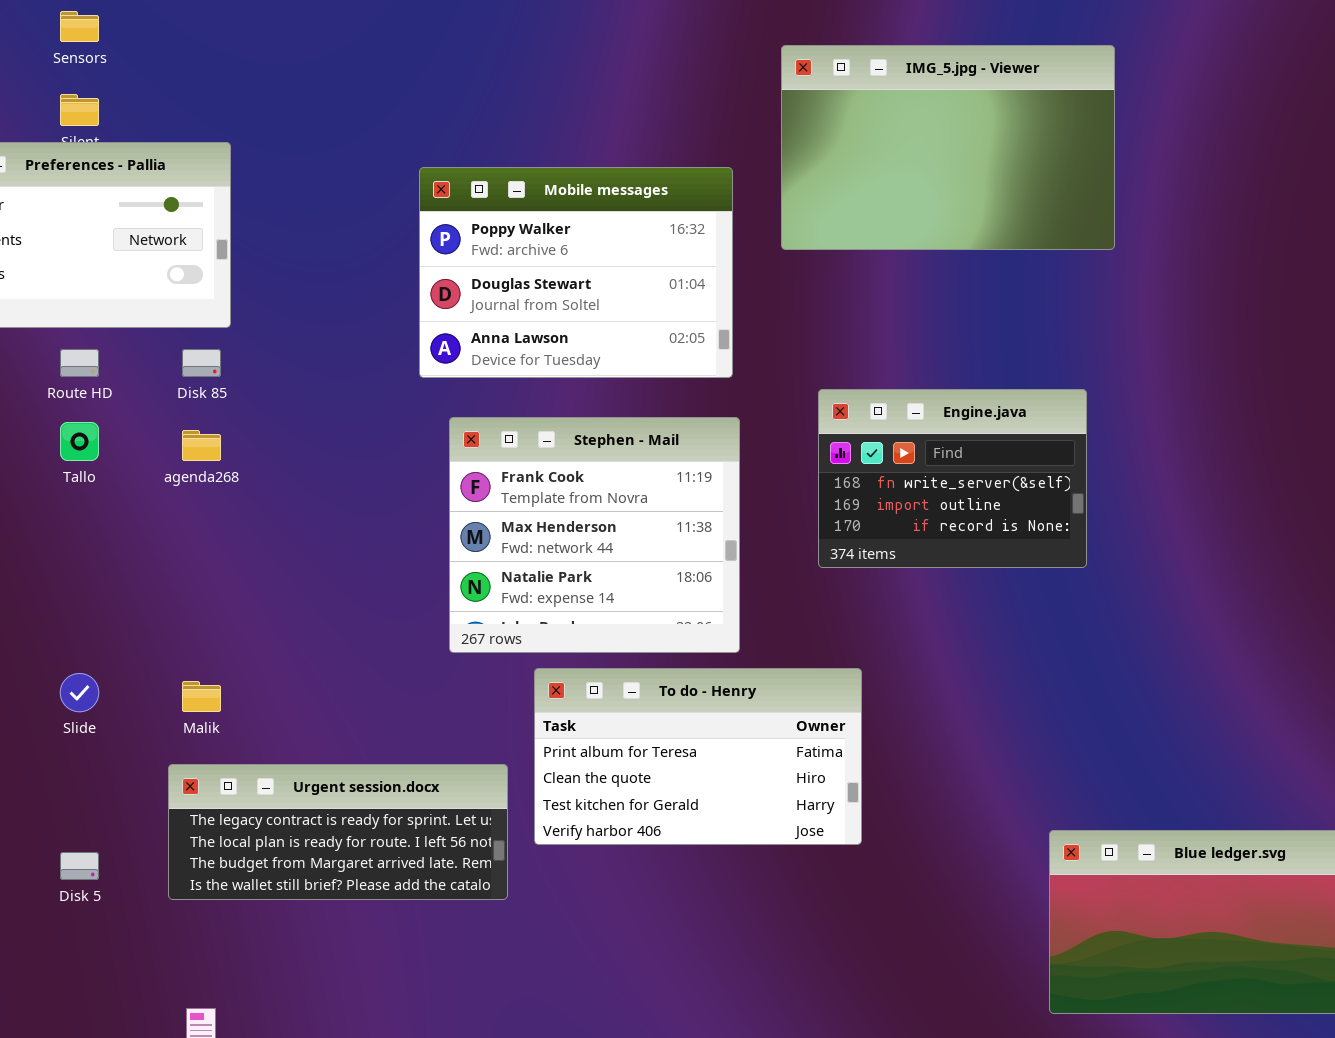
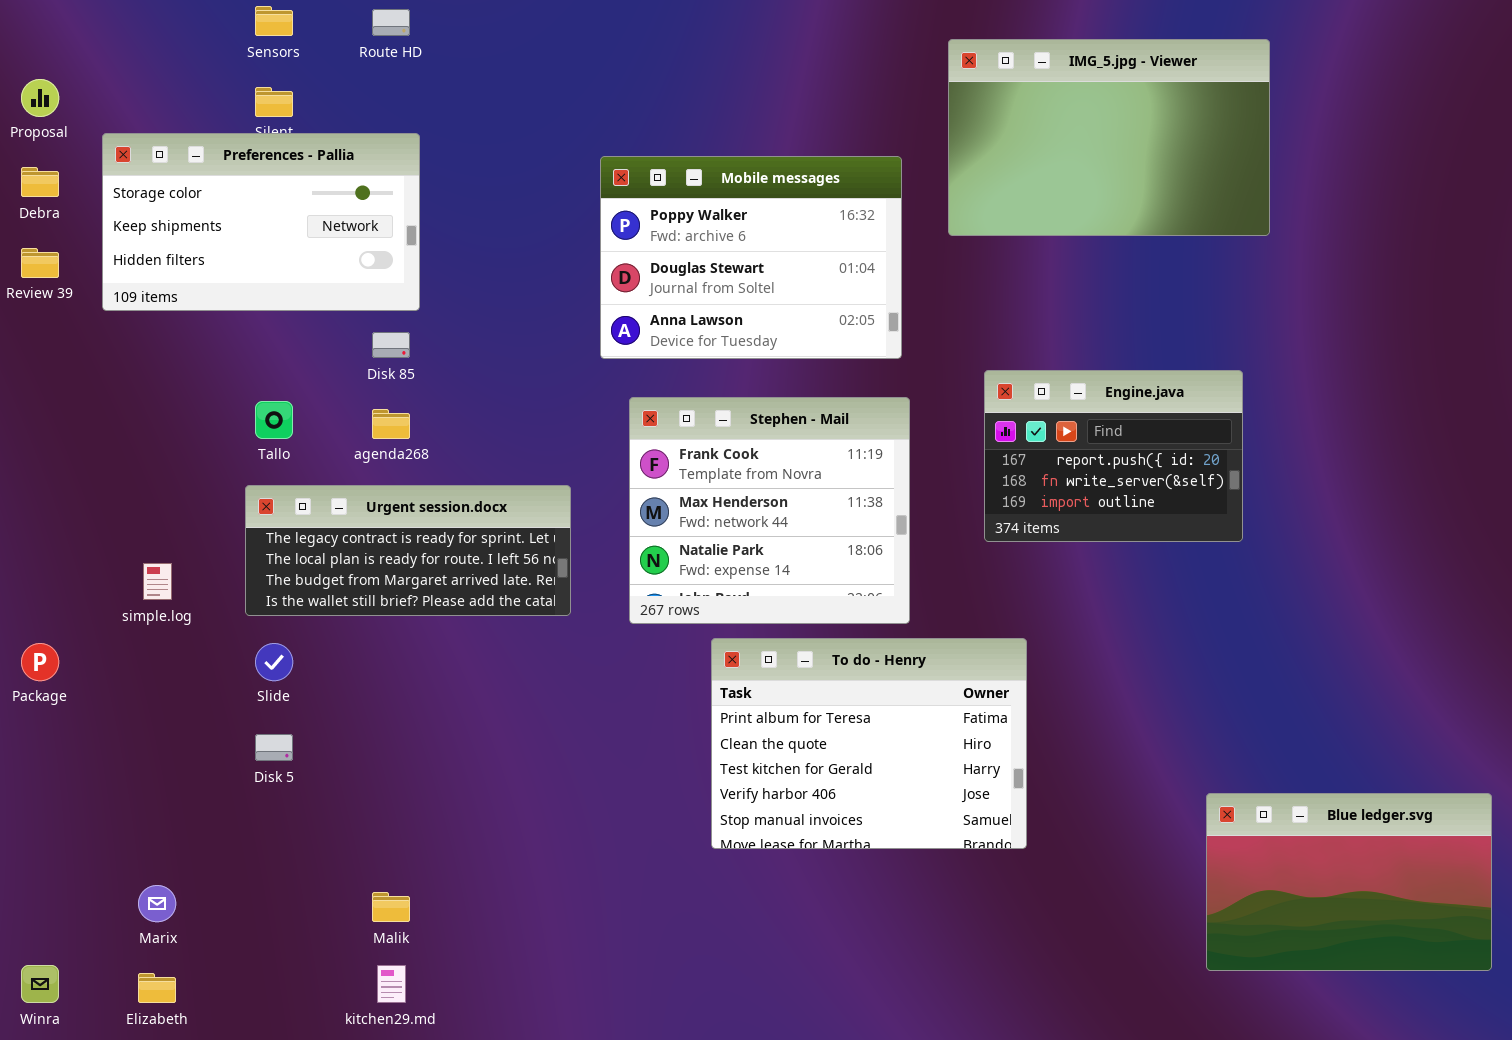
Route HD: [60,349,99,377] -> [372,9,410,36], moved
Engine.java: [818,389,1087,568] -> [984,370,1243,542], scrolled up 1 row
To do - Henry: [534,668,862,845] -> [711,638,1027,849], resized
Malik: [182,681,221,712] -> [372,892,410,922], moved
Urgent session.docx: [168,764,508,900] -> [245,485,571,616], moved
Disk 5: [60,852,99,880] -> [255,734,293,761], moved

